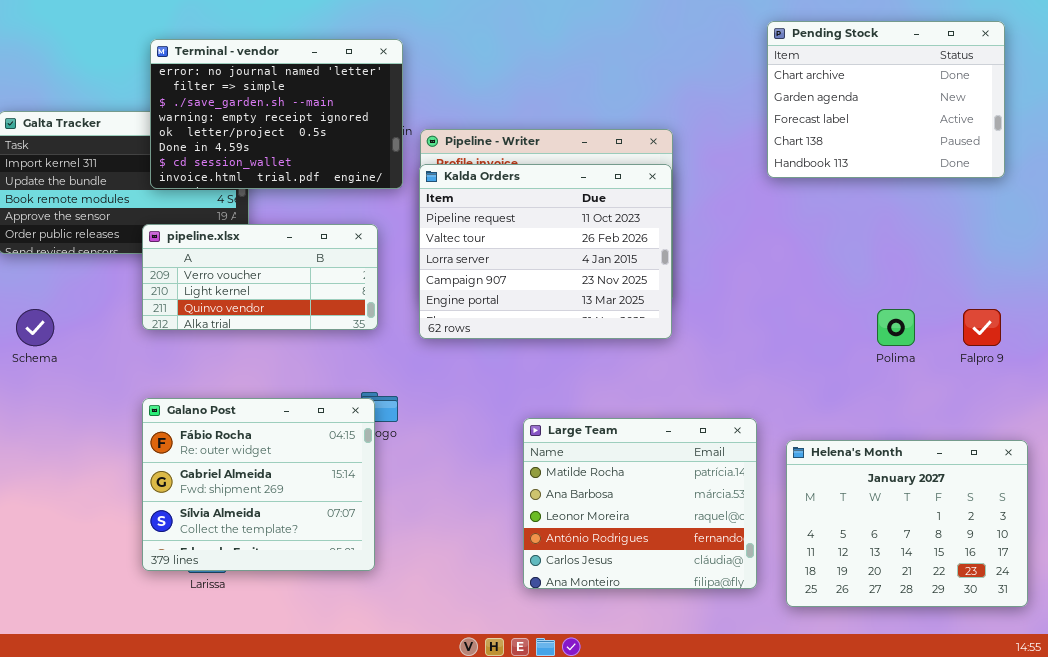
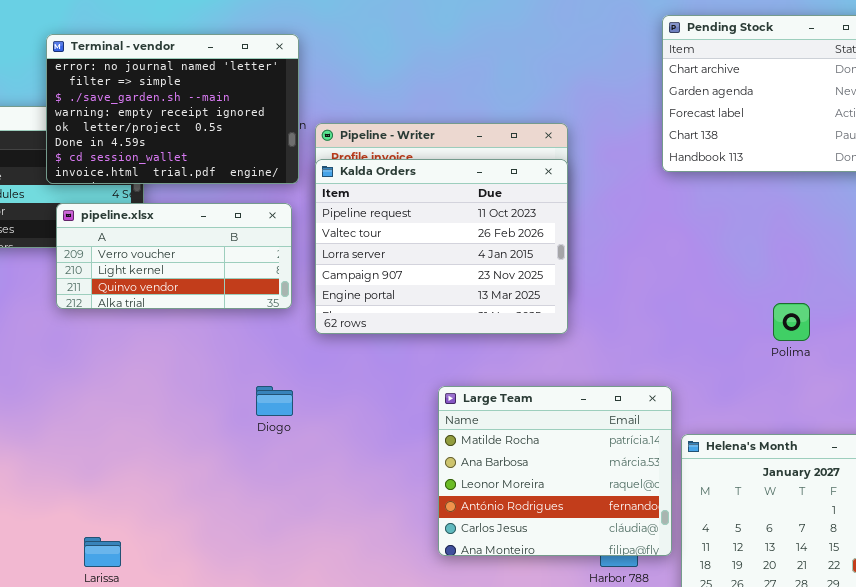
pipeline.xlsx: [142,224,378,330] -> [56,203,292,309], moved
Galano Post: [142,398,375,571] -> none, closed
Large Team: [523,418,757,589] -> [438,386,672,556], moved

